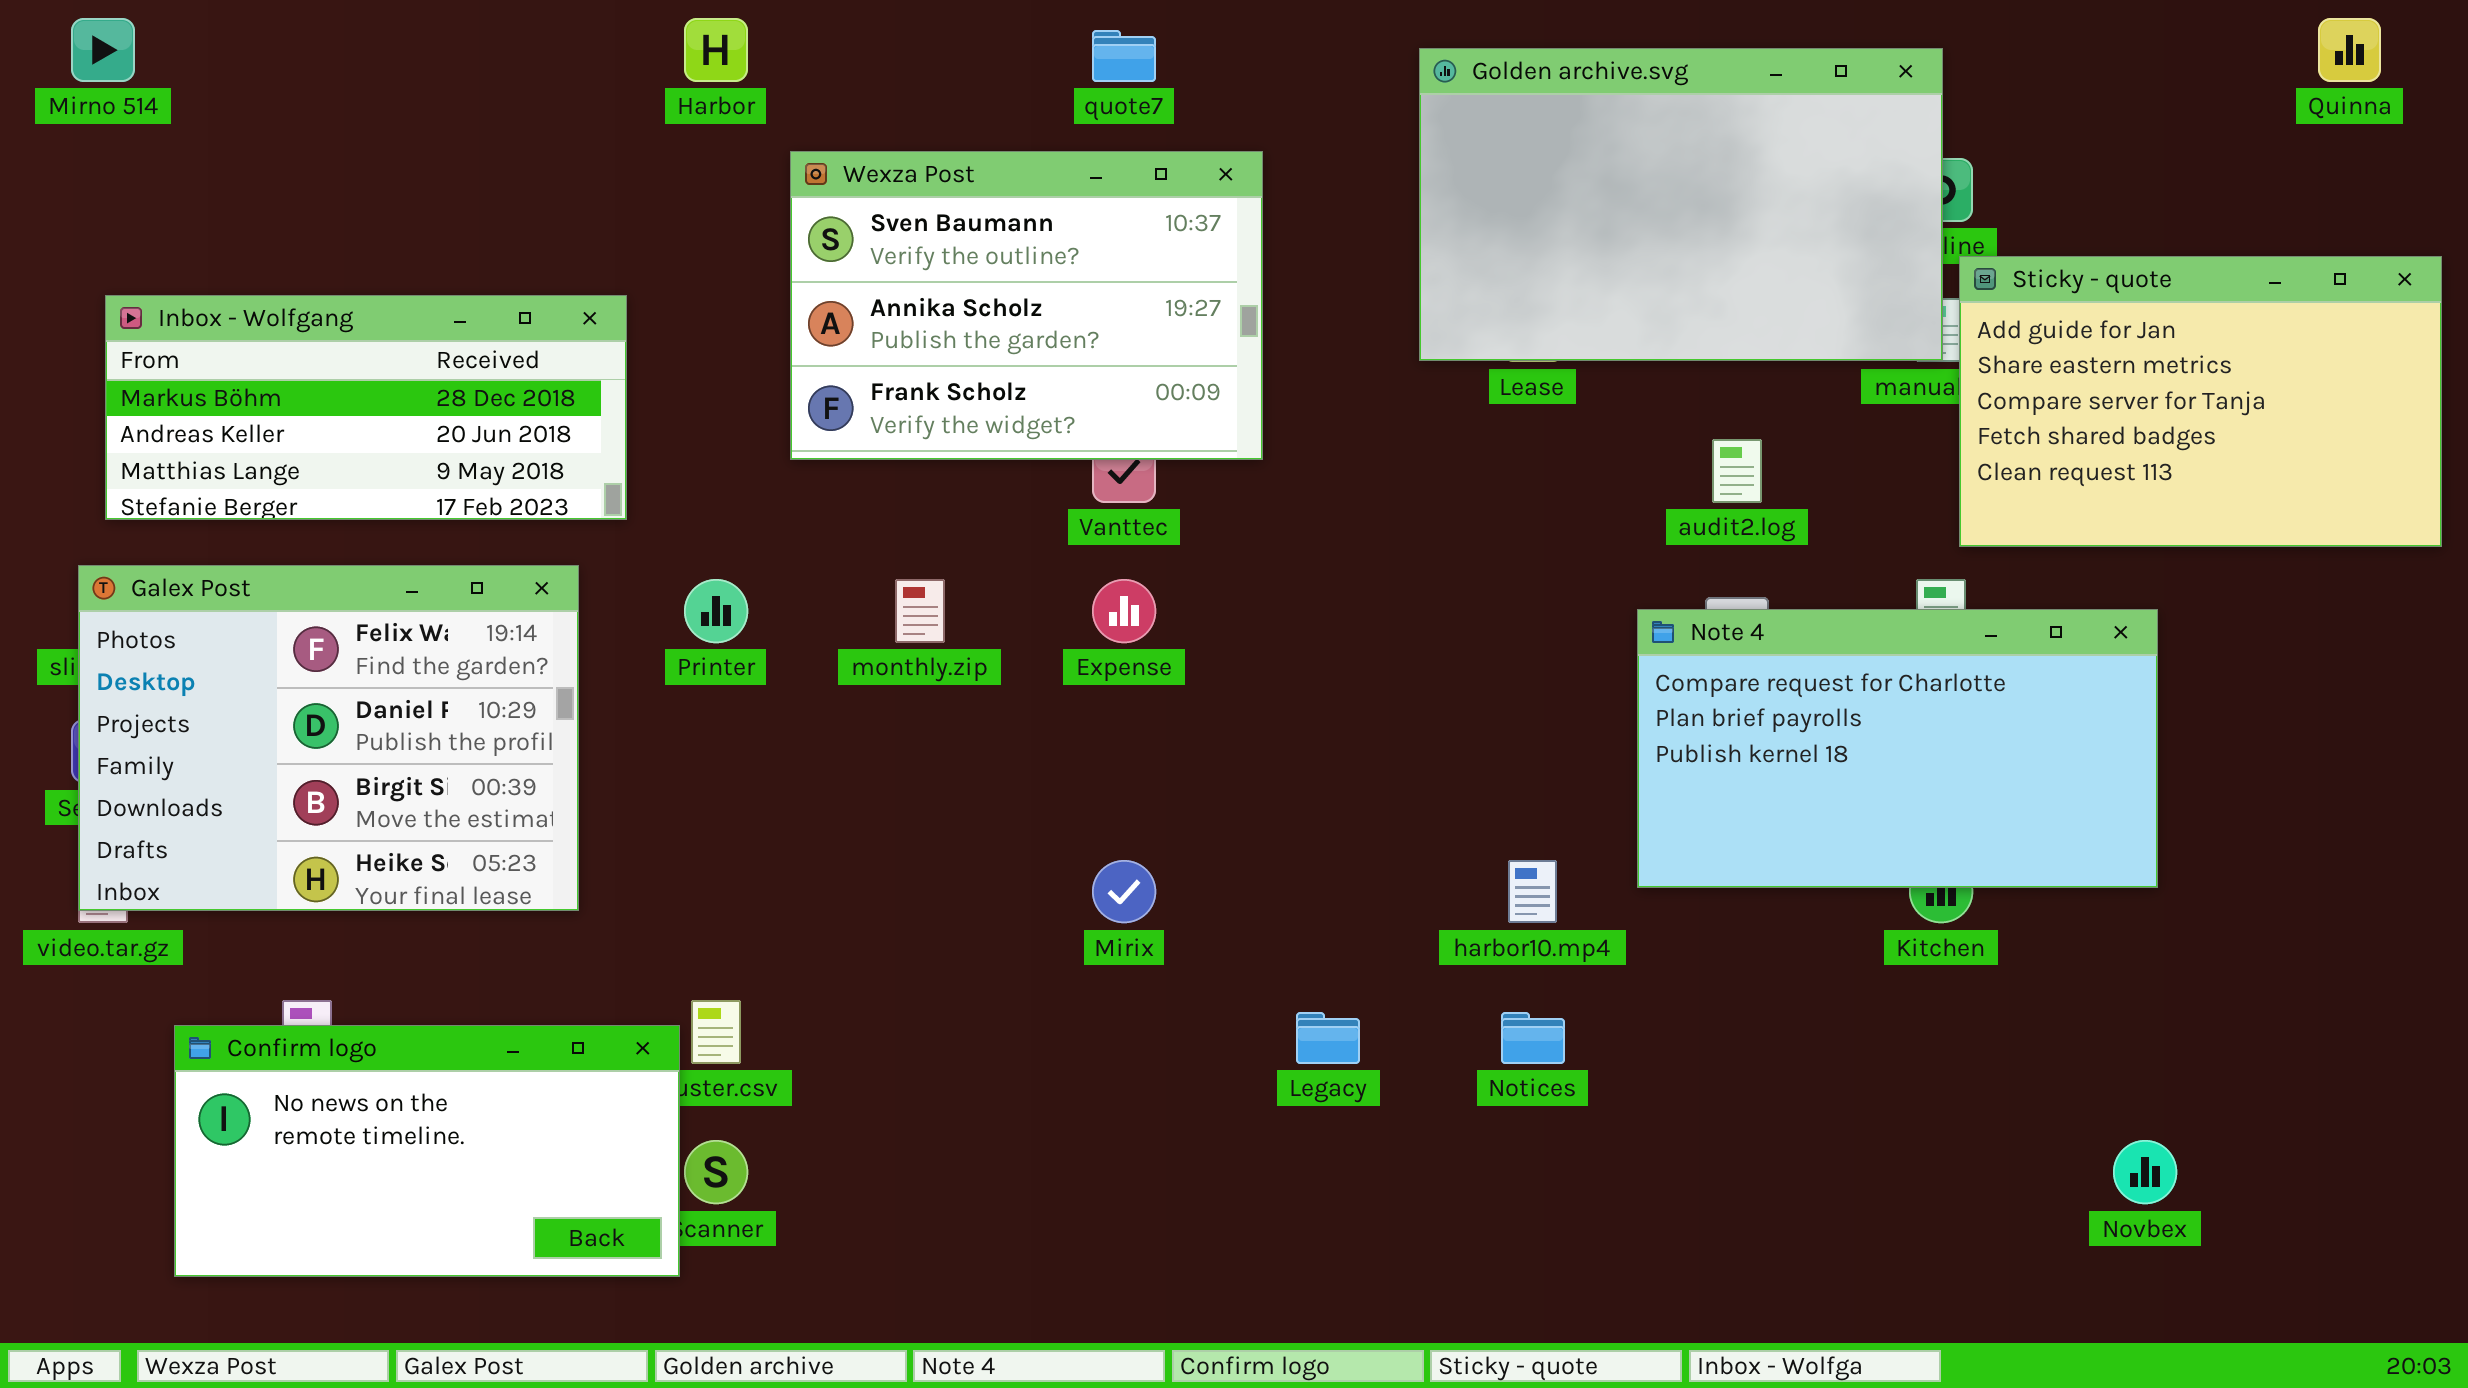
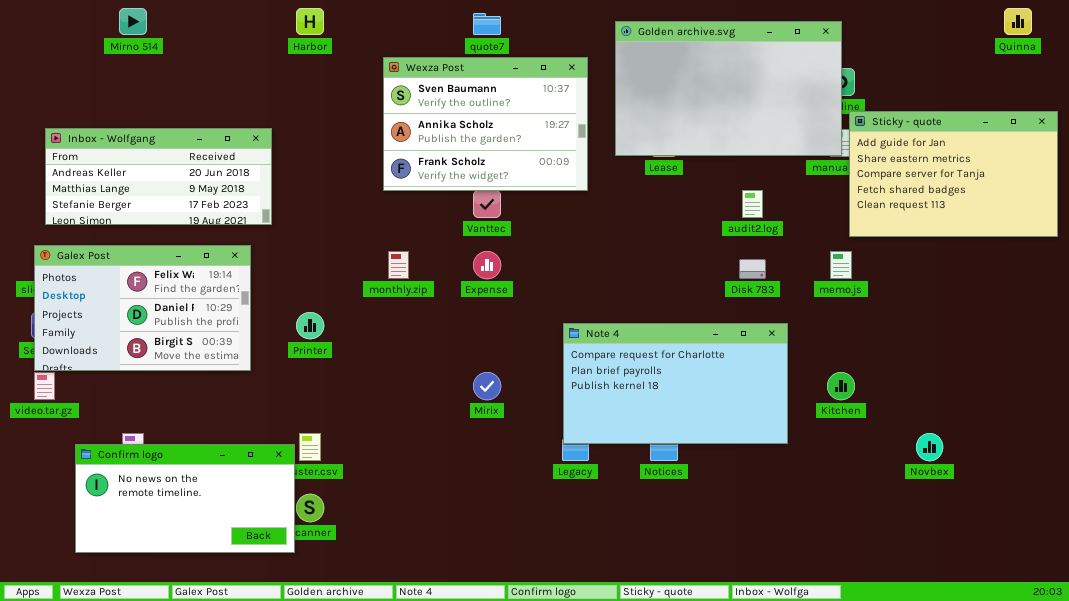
Mirno 514: [71,18,135,82] -> [119,8,147,35], moved
Wexza Post: [790,151,1263,460] -> [383,57,588,191], moved
Inbox - Wolfgang: [105,295,627,520] -> [45,128,272,225], scrolled down 1 row
Galex Post: [78,565,579,911] -> [34,245,251,371], resized
Printer: [684,579,748,643] -> [296,312,324,339], moved
Note 4: [1637,609,2158,888] -> [563,323,788,444], moved
Novbex: [2113,1140,2177,1204] -> [916,433,943,461], moved

